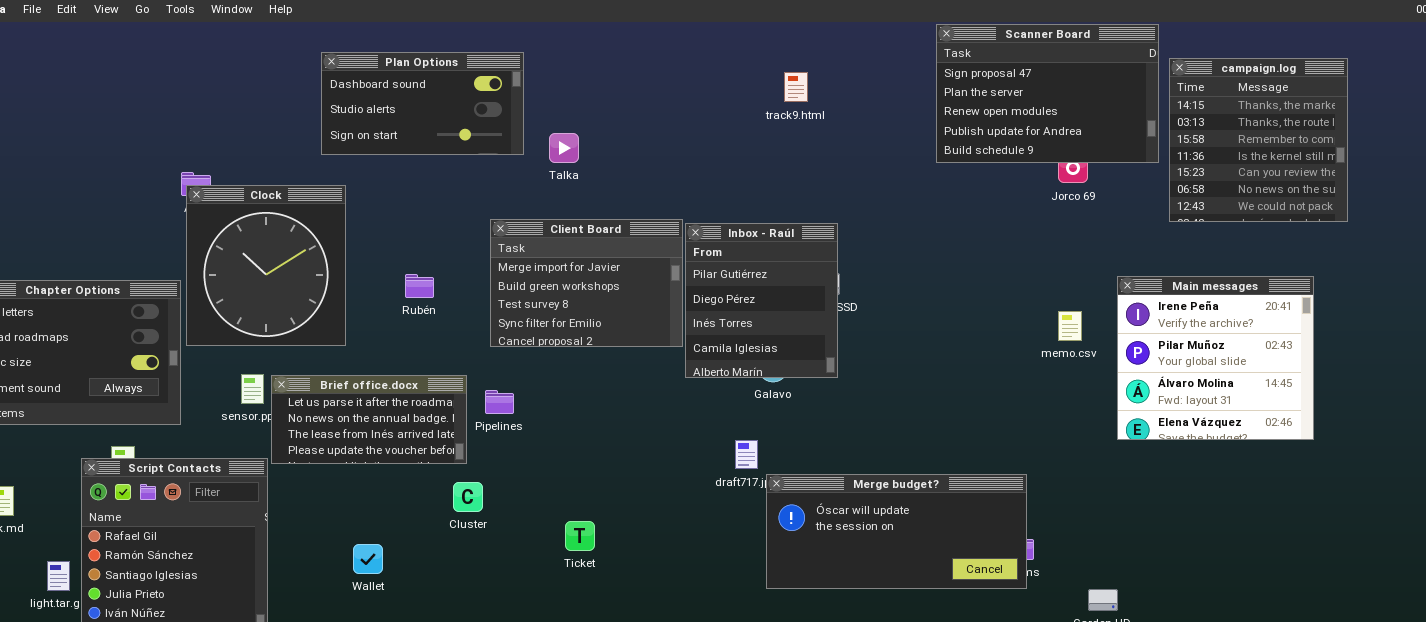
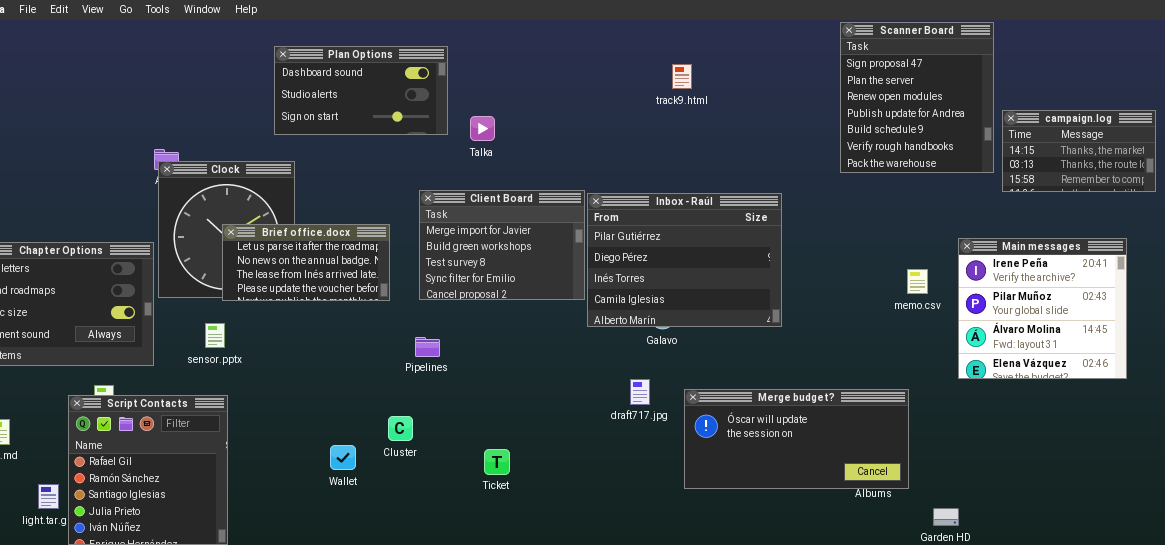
Scanner Board: [936,24,1159,163] -> [840,22,994,173], resized
campaign.log: [1169,58,1348,222] -> [1002,110,1156,192], resized
Inbox - Raúl: [685,223,838,378] -> [587,193,782,327], resized
Brief office.docx: [271,375,467,464] -> [222,224,390,301], moved
Merge budget?: [766,474,1027,589] -> [684,389,909,489], moved
Wallet: [353,544,383,574] -> [330,445,356,470], moved

